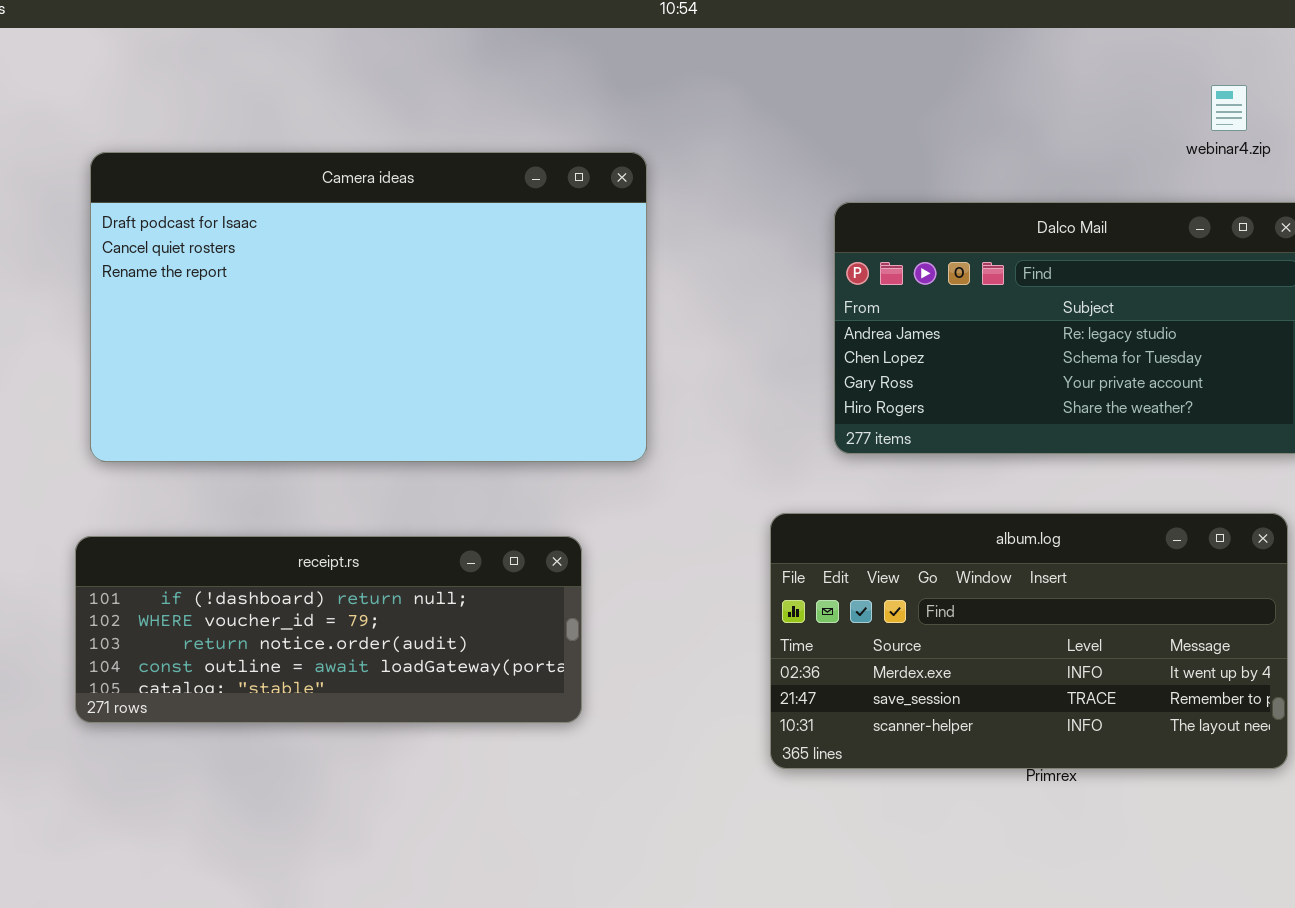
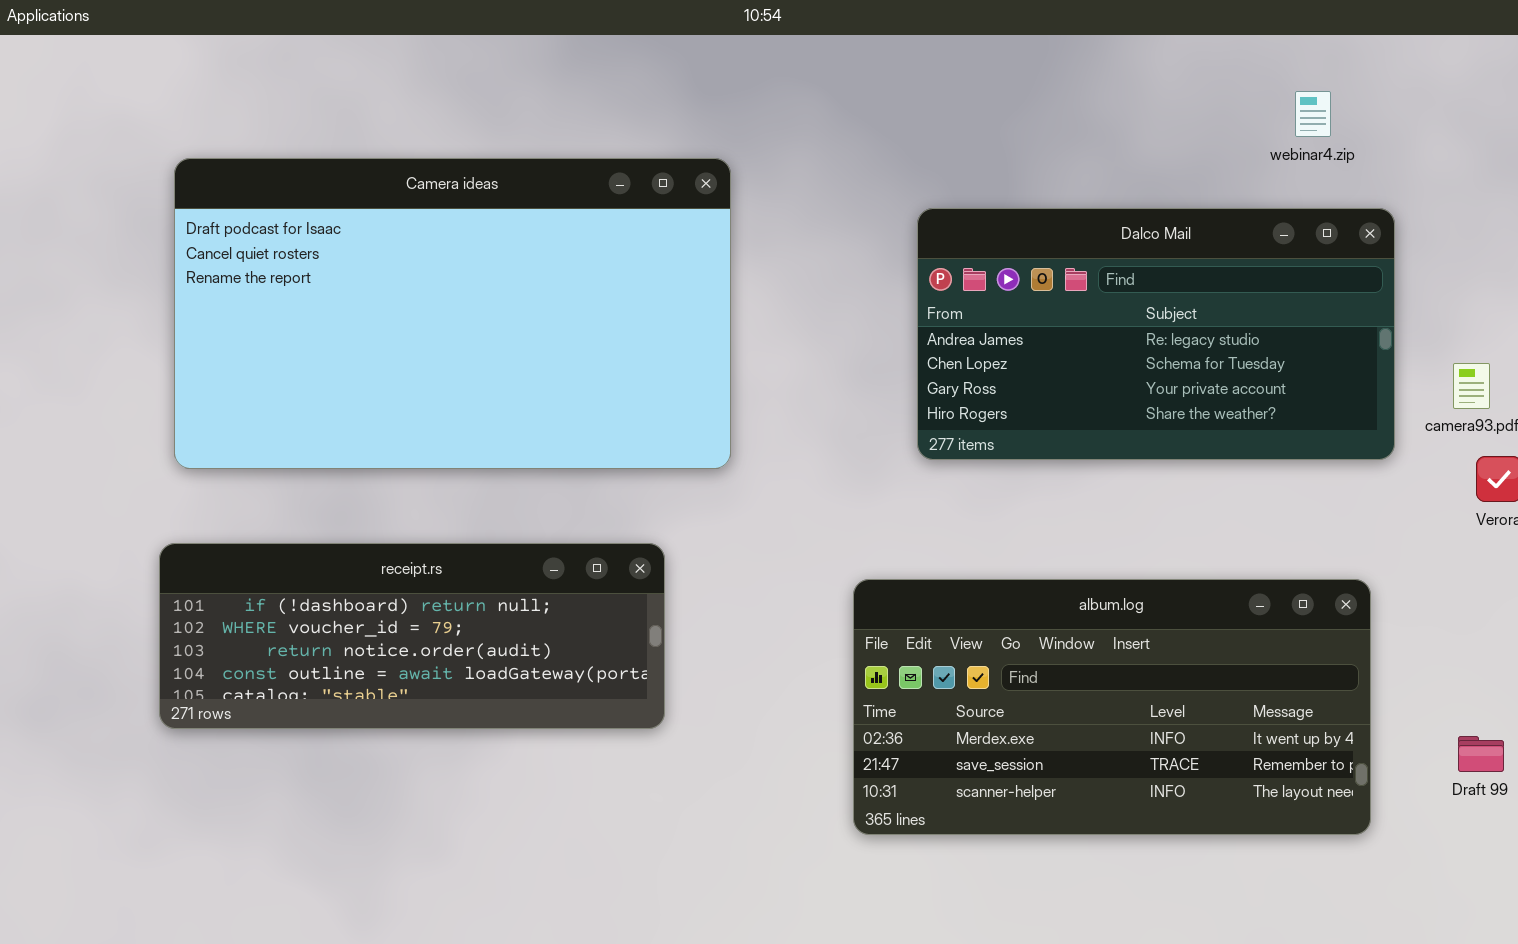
album.log: [770,513,1288,769] -> [853,579,1371,835], moved

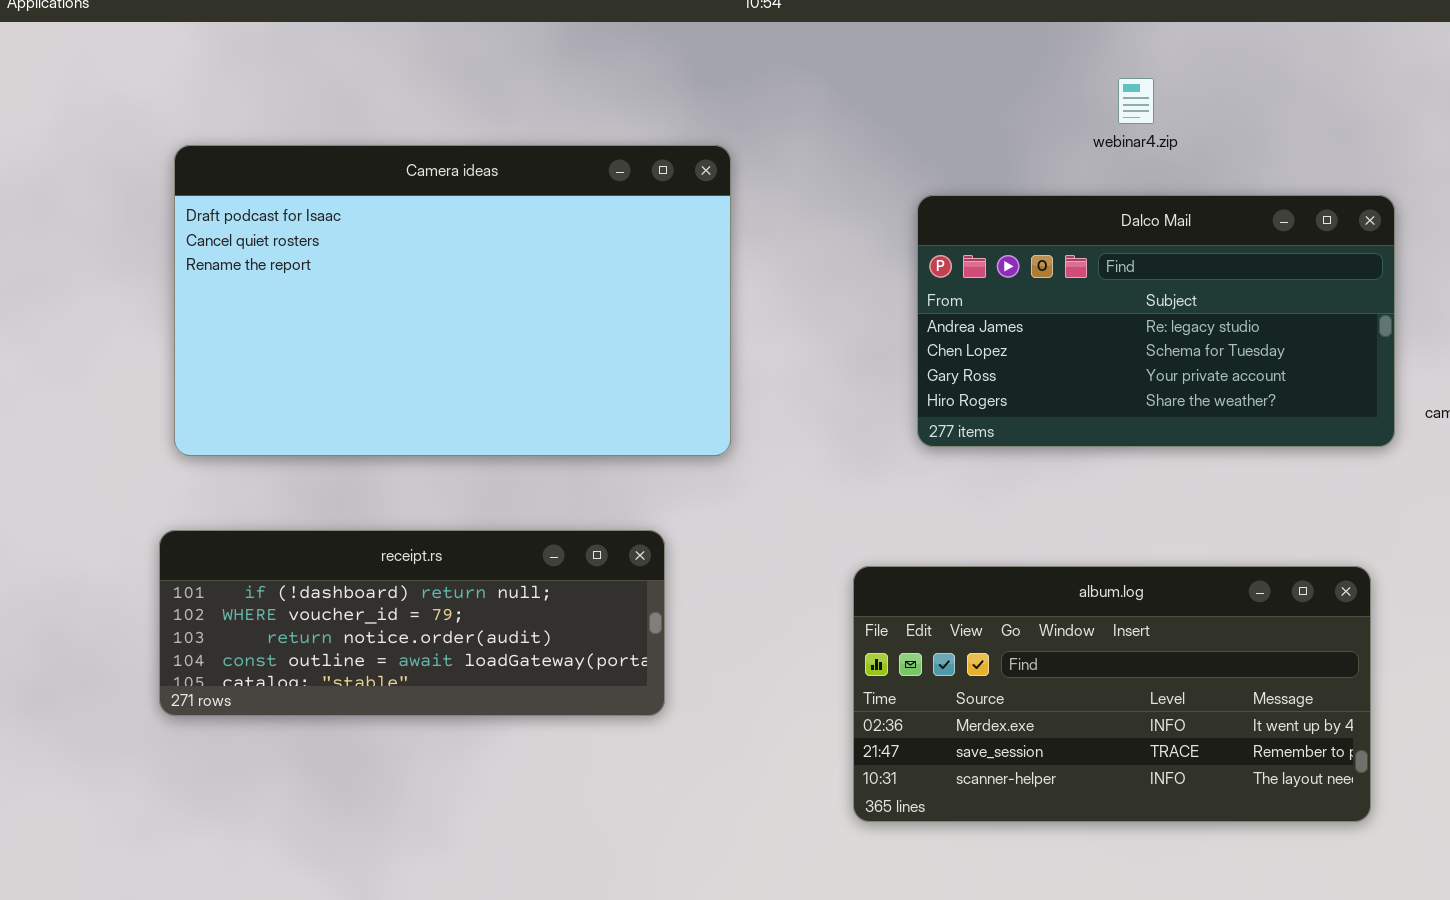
webinar4.zip: [1295,91,1331,137] -> [1118,78,1154,124], moved

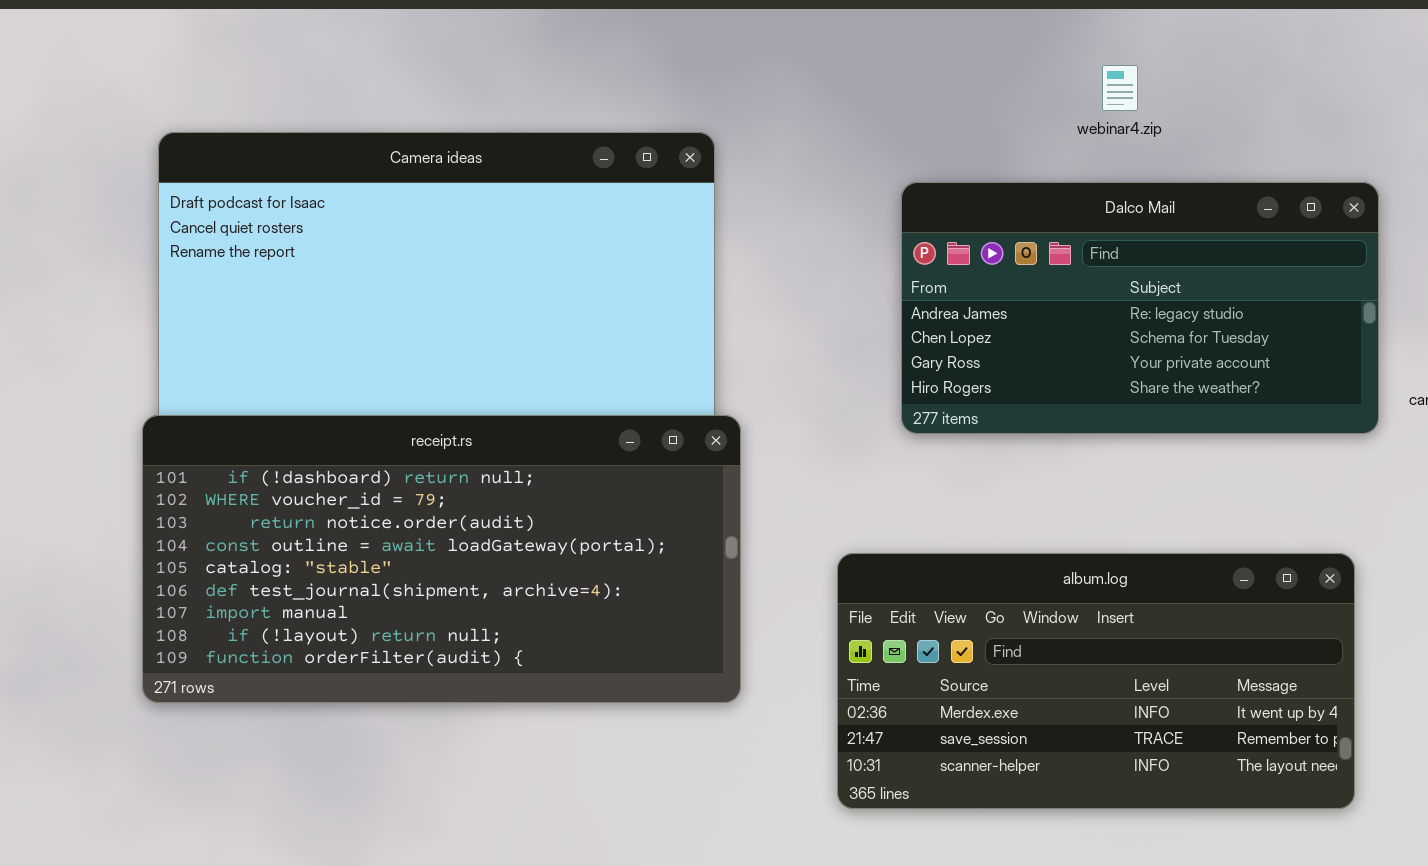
receipt.rs: [159,530,665,716] -> [142,415,741,703], resized

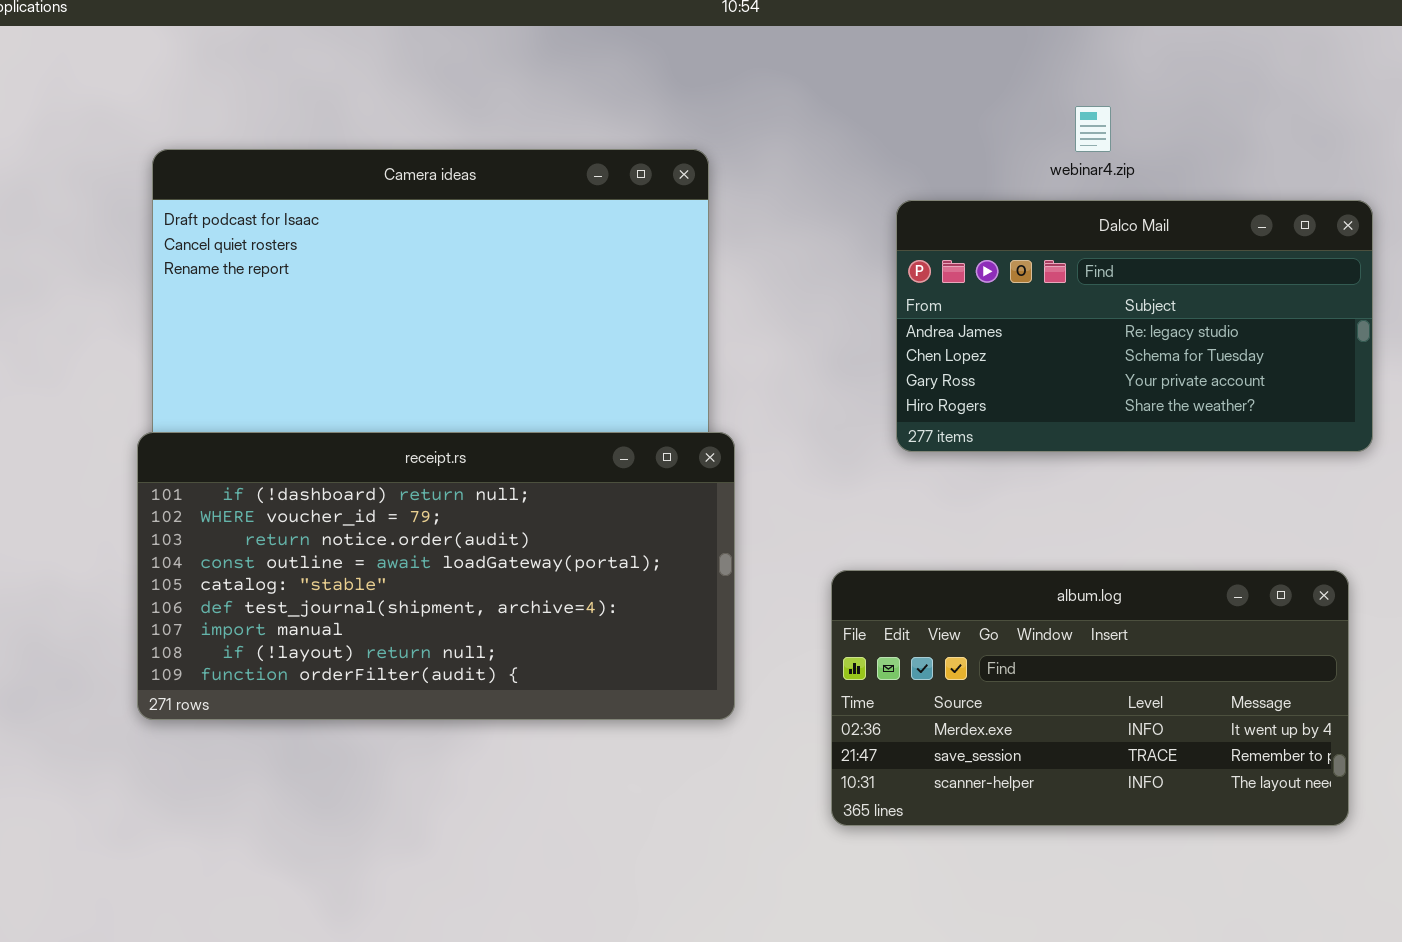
webinar4.zip: [1102,65,1138,111] -> [1075,106,1111,152], moved

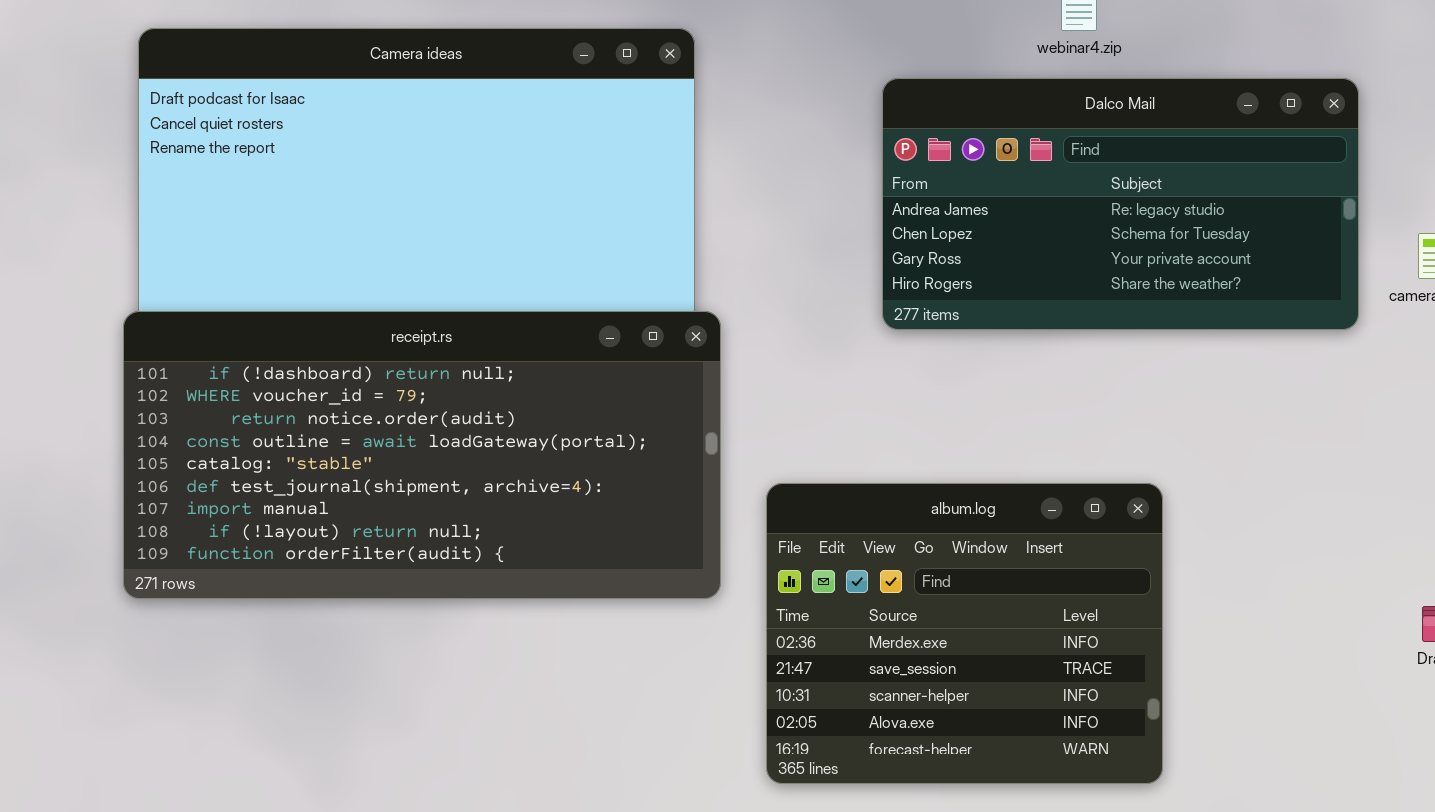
album.log: [831,570,1349,826] -> [766,483,1163,784], moved, resized

